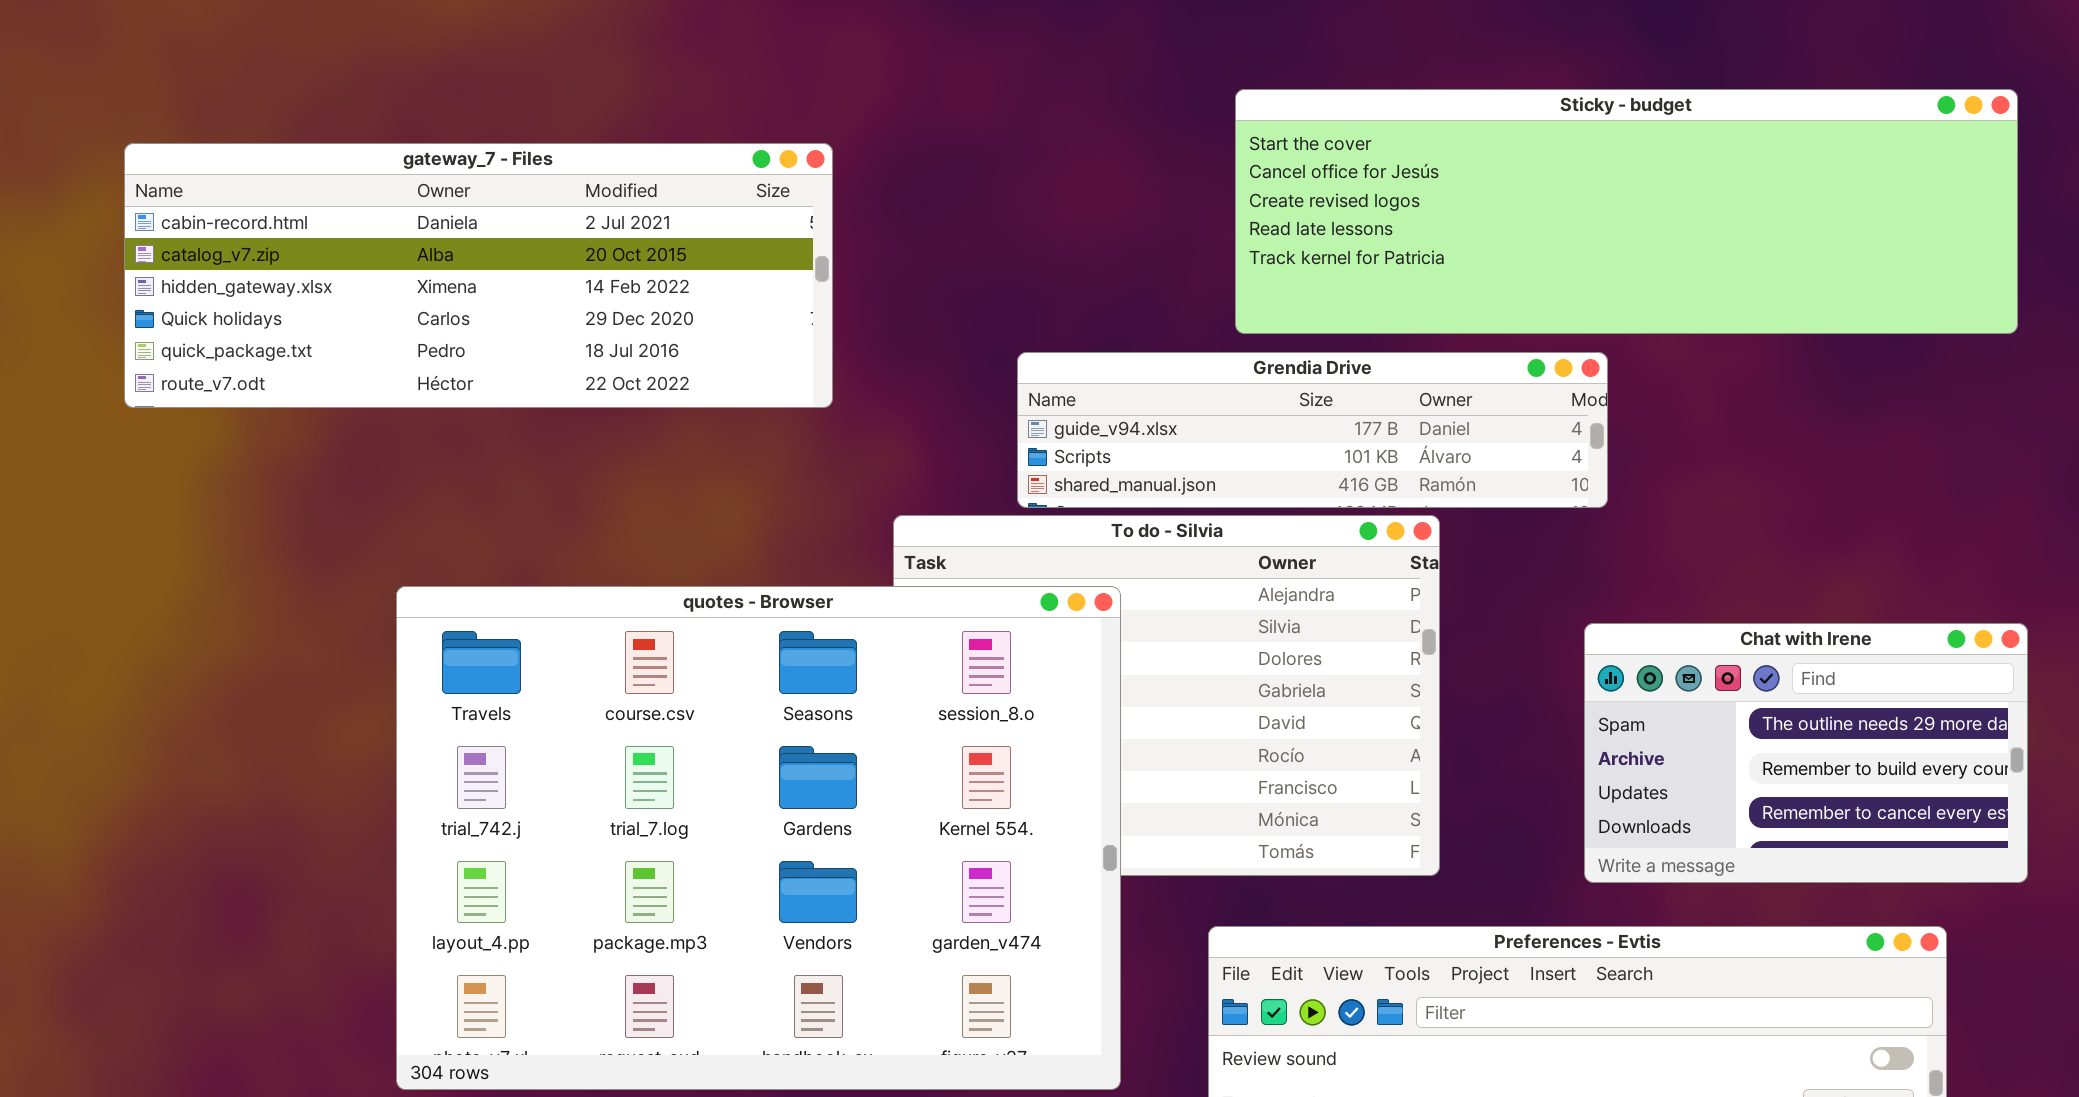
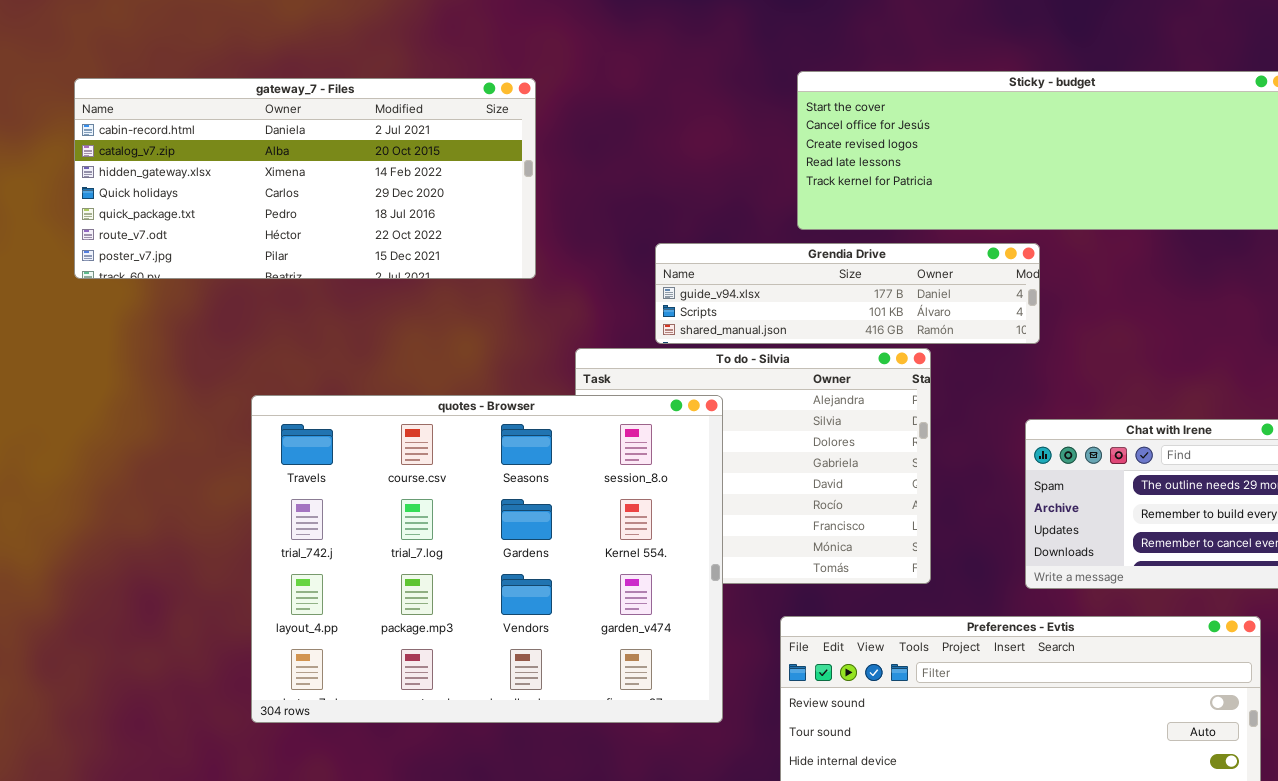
gateway_7 - Files: [124,143,833,408] -> [74,78,536,279], resized

